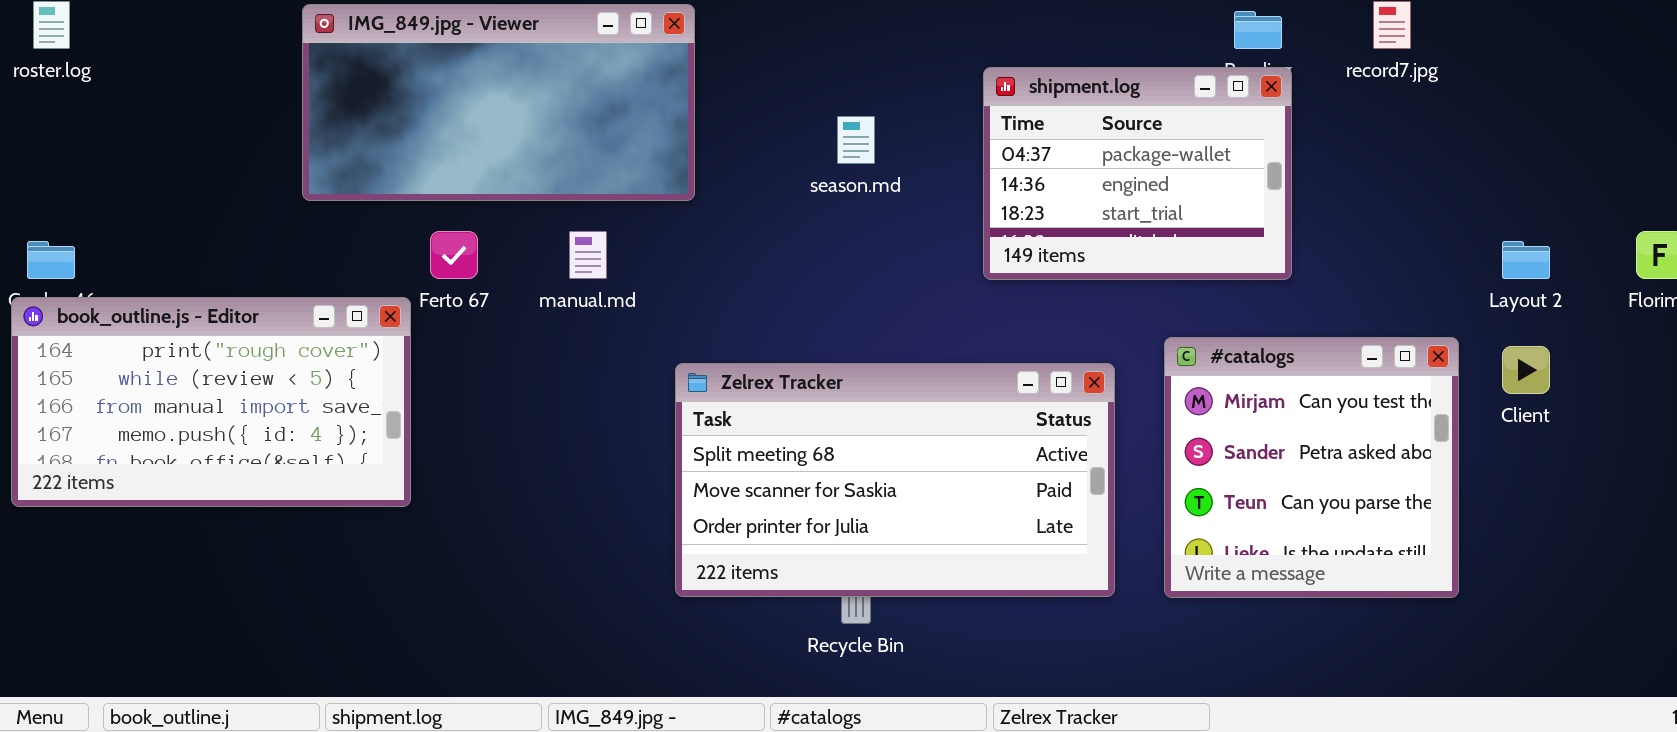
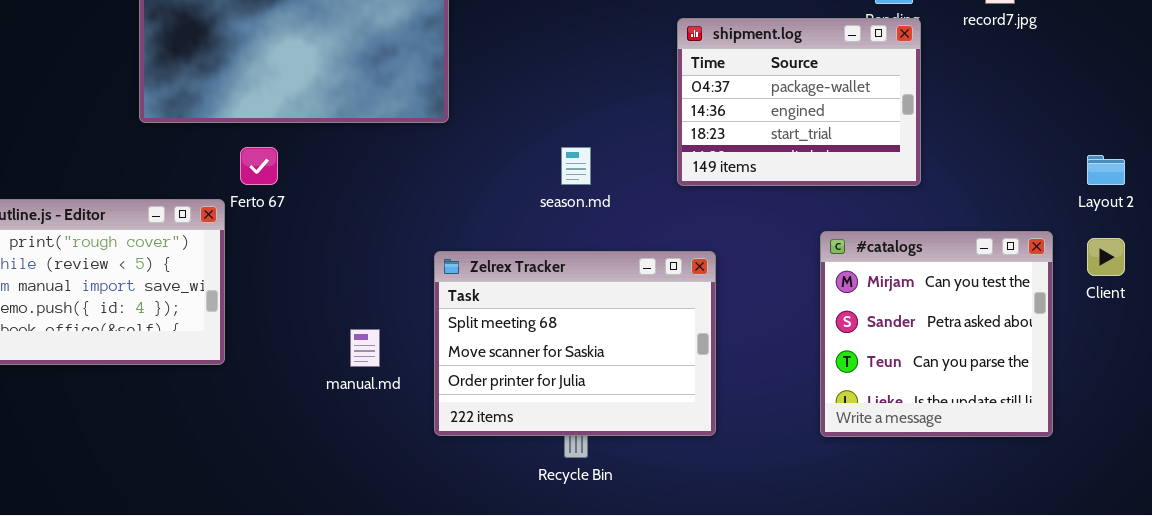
season.md: [837,116,875,164] -> [561,147,591,185], moved
manual.md: [569,231,607,279] -> [350,329,380,367], moved
Zelrex Tracker: [675,363,1115,597] -> [434,251,716,436], resized

